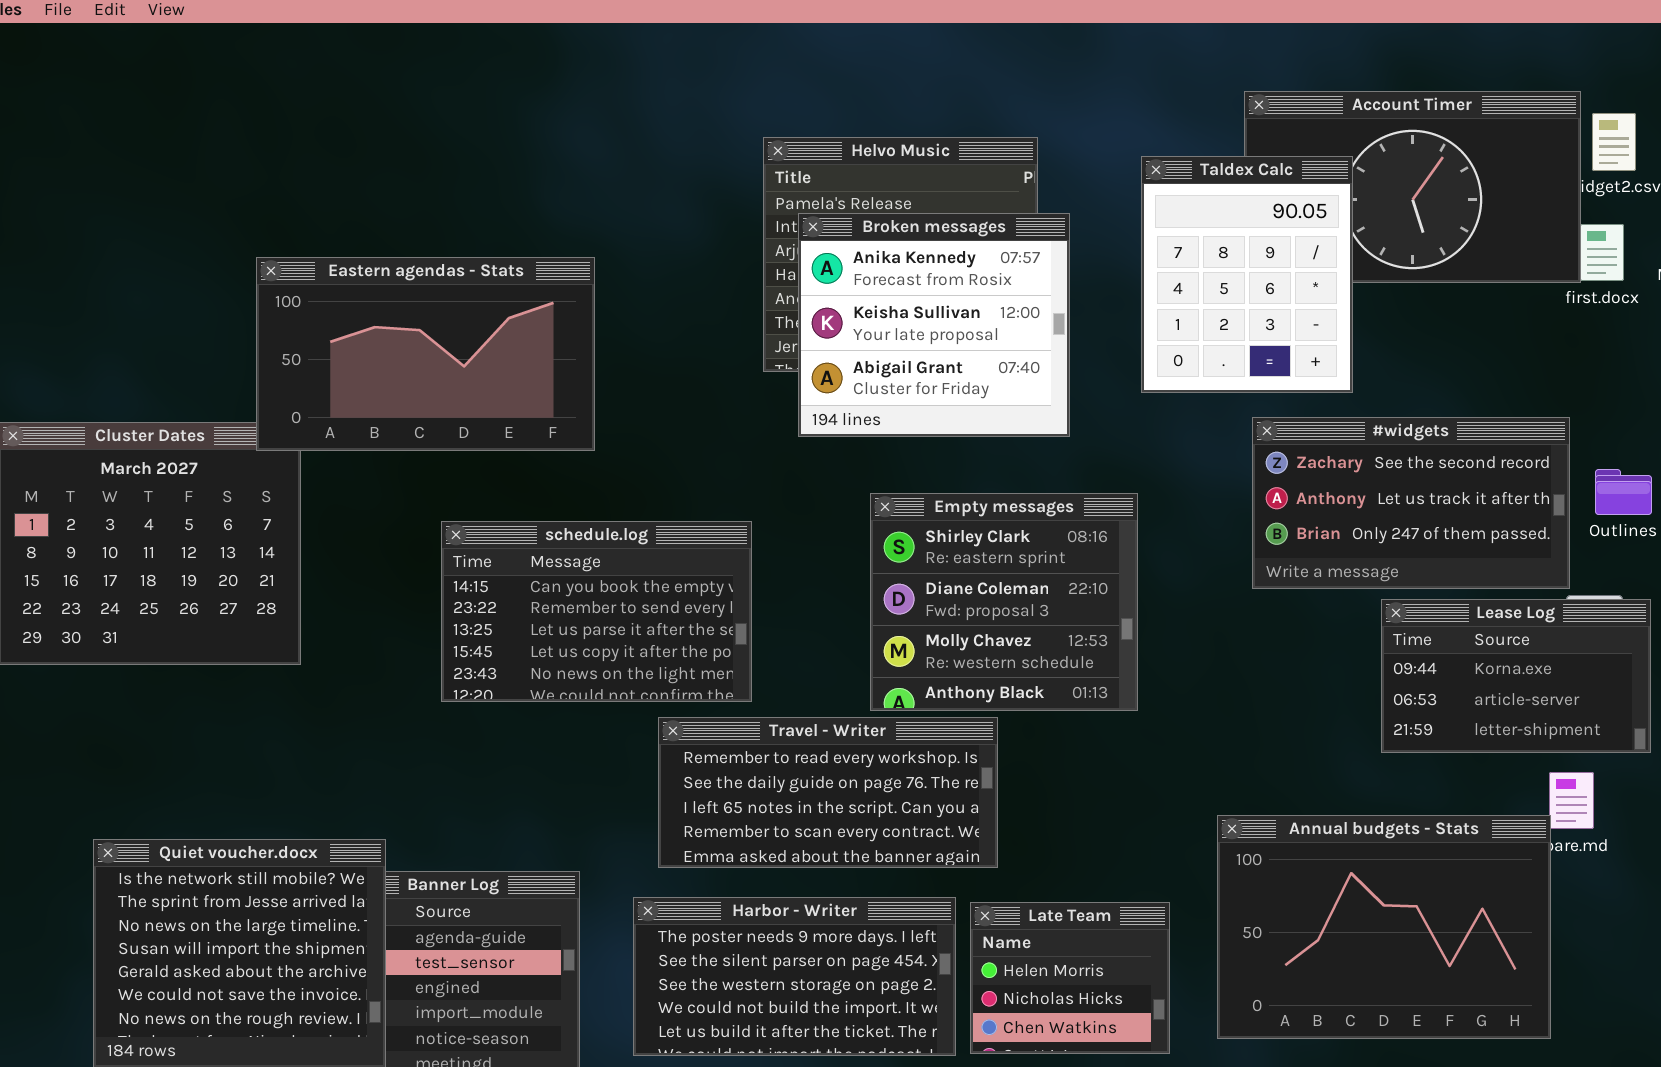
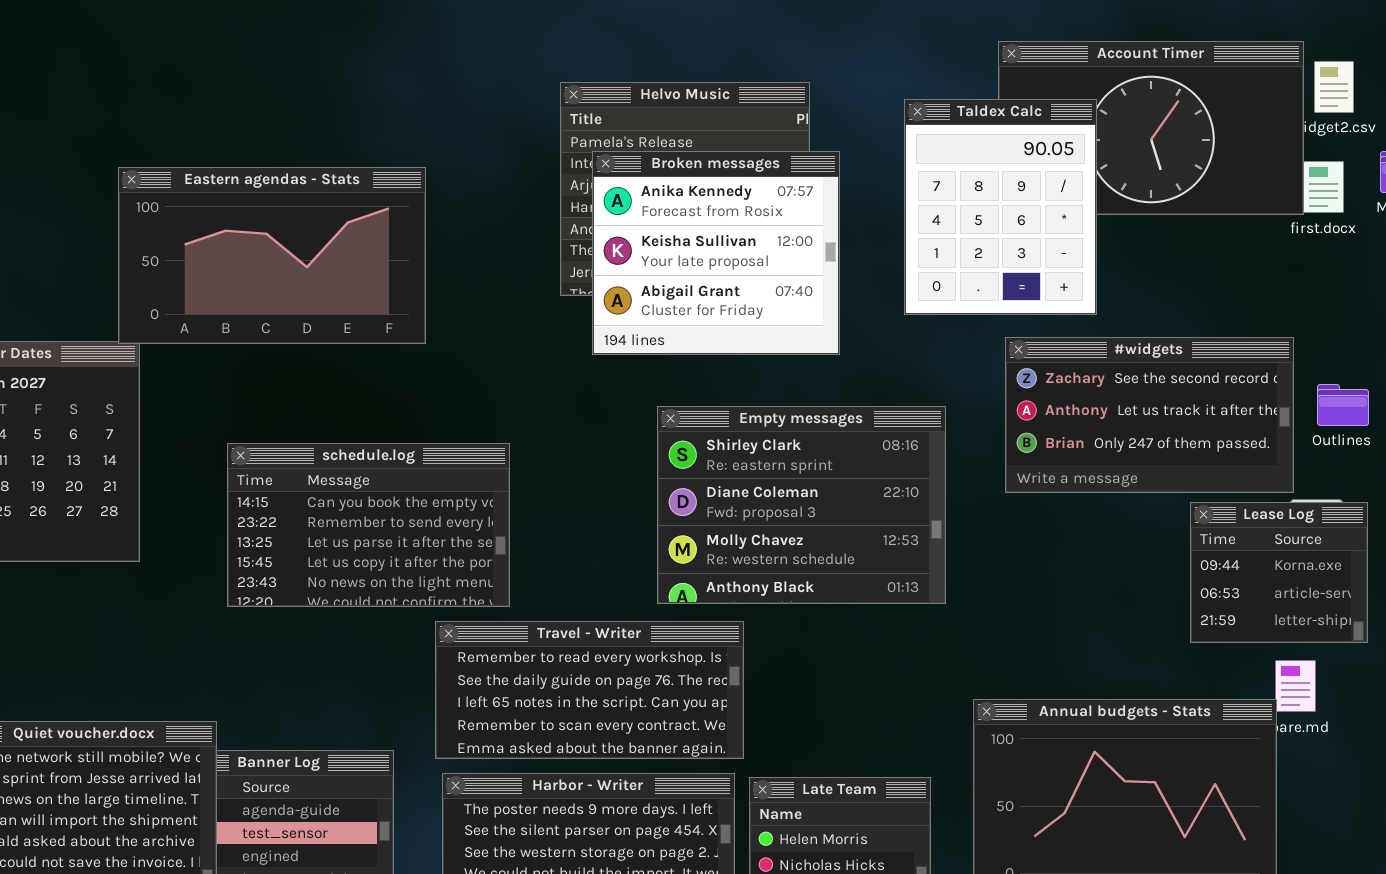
Eastern agendas - Stats: [256,257,595,451] -> [118,167,426,344], moved
Empty messages: [870,493,1138,711] -> [657,406,946,604], resized
schedule.log: [441,521,752,702] -> [227,443,510,607], moved
Lease Log: [1381,599,1651,753] -> [1190,502,1368,643], resized
Travel - Writer: [658,717,998,868] -> [435,621,744,759], moved

